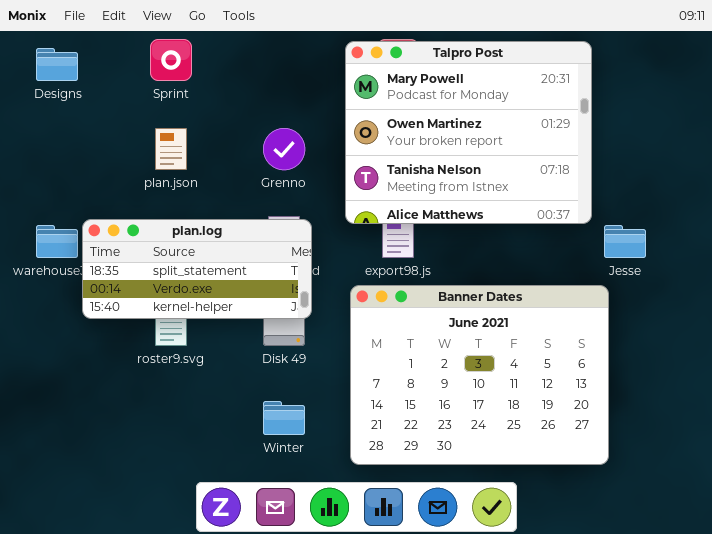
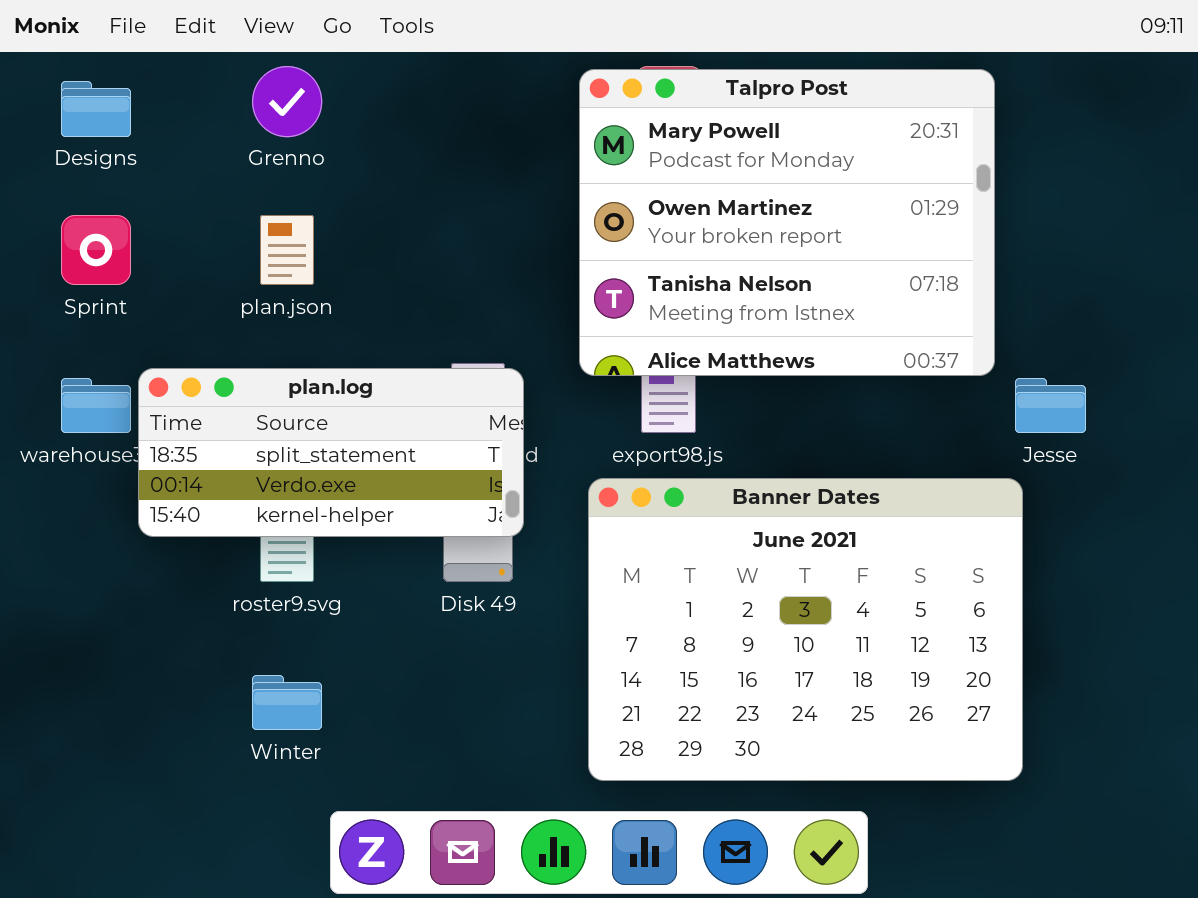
Sprint: [150,39,192,81] -> [61,215,131,285], moved
Grenno: [263,128,305,170] -> [252,66,322,137], moved
Winter: [263,401,305,435] -> [252,675,322,730], moved

